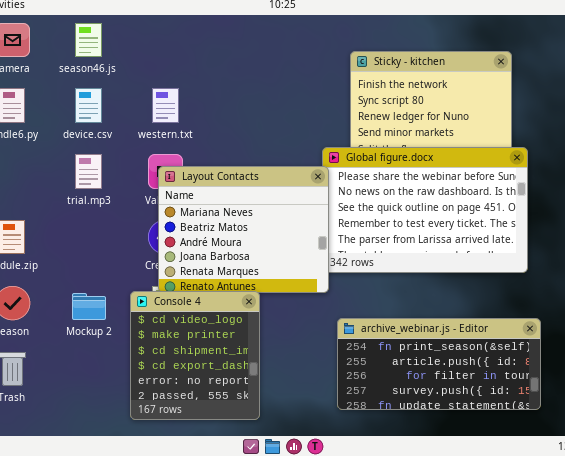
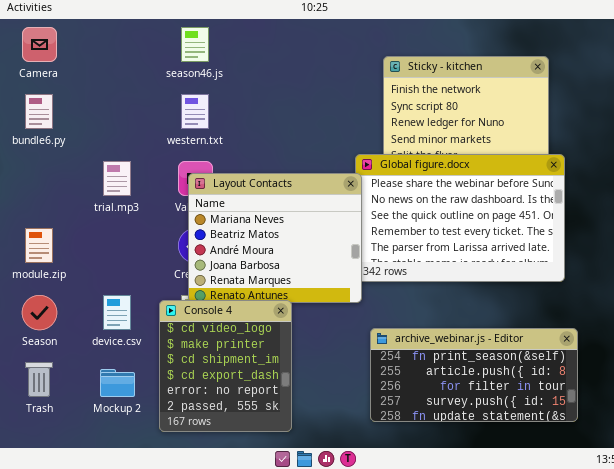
season46.js: [75,23,102,57] -> [181,27,209,62], moved
device.csv: [75,88,102,123] -> [103,295,131,330], moved
Mockup 2: [72,293,106,320] -> [100,369,135,397], moved

